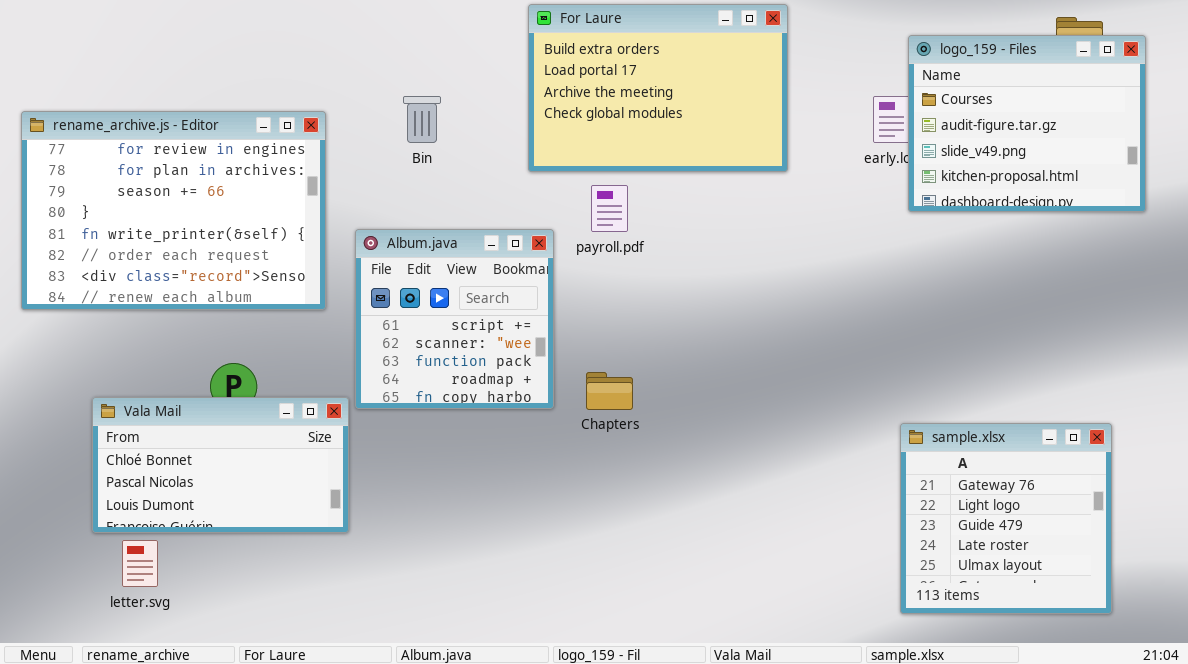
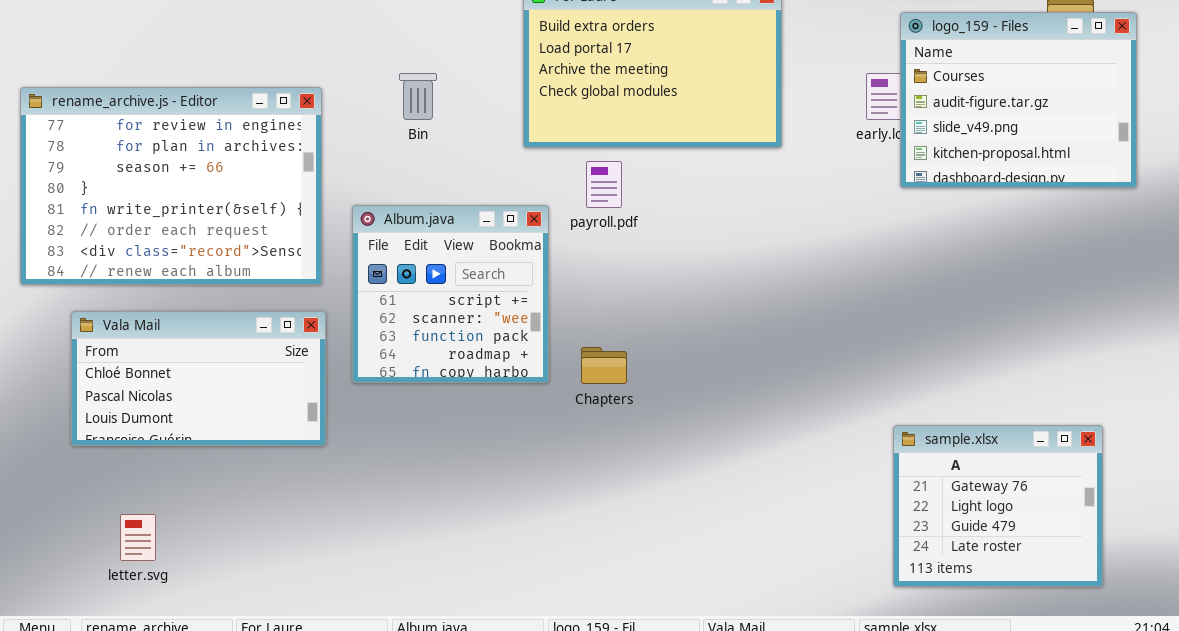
Vala Mail: [92,397,349,533] -> [71,311,326,446], moved
sample.xlsx: [900,423,1112,614] -> [893,425,1103,587], resized

